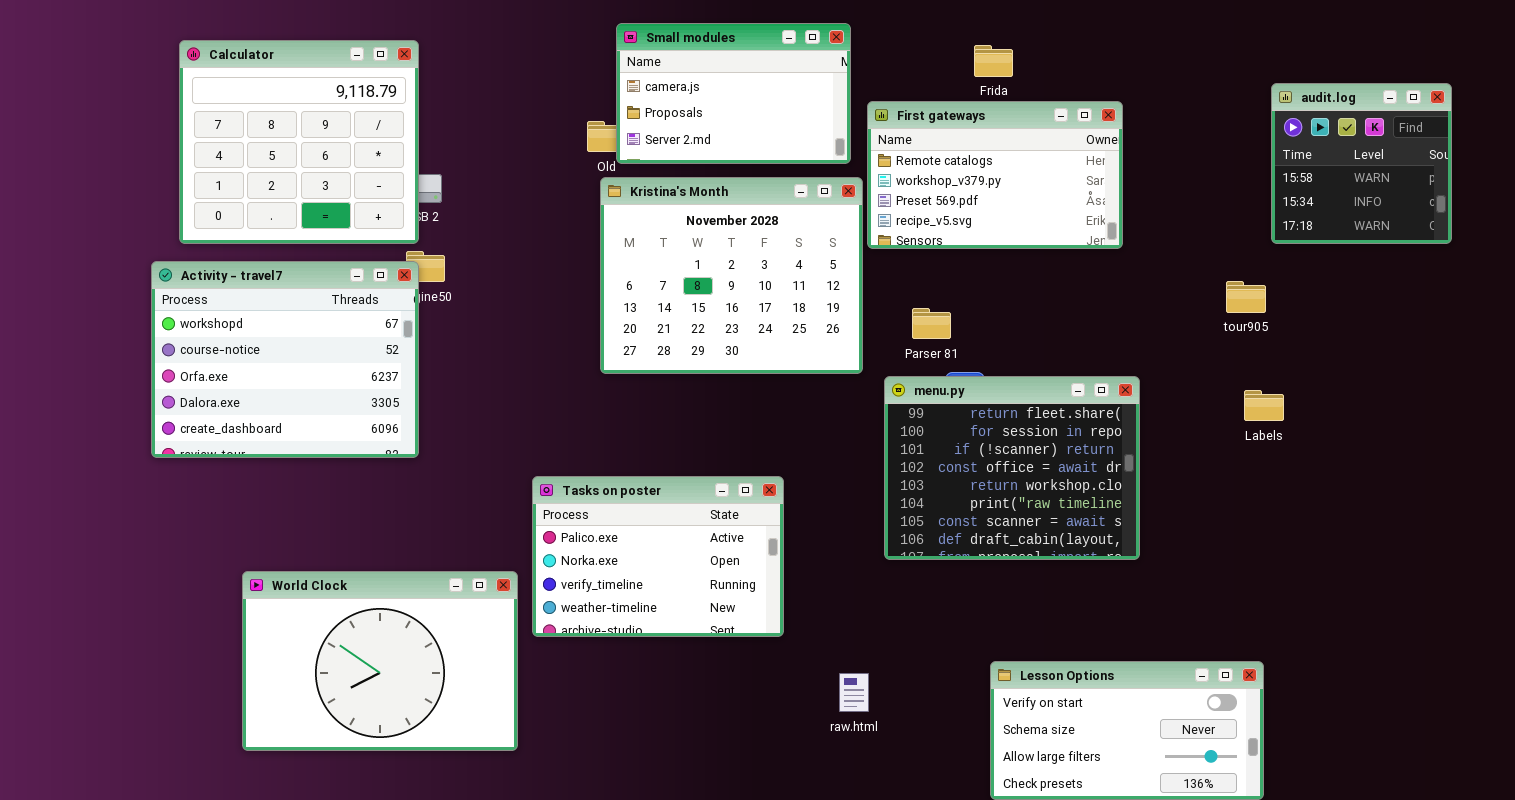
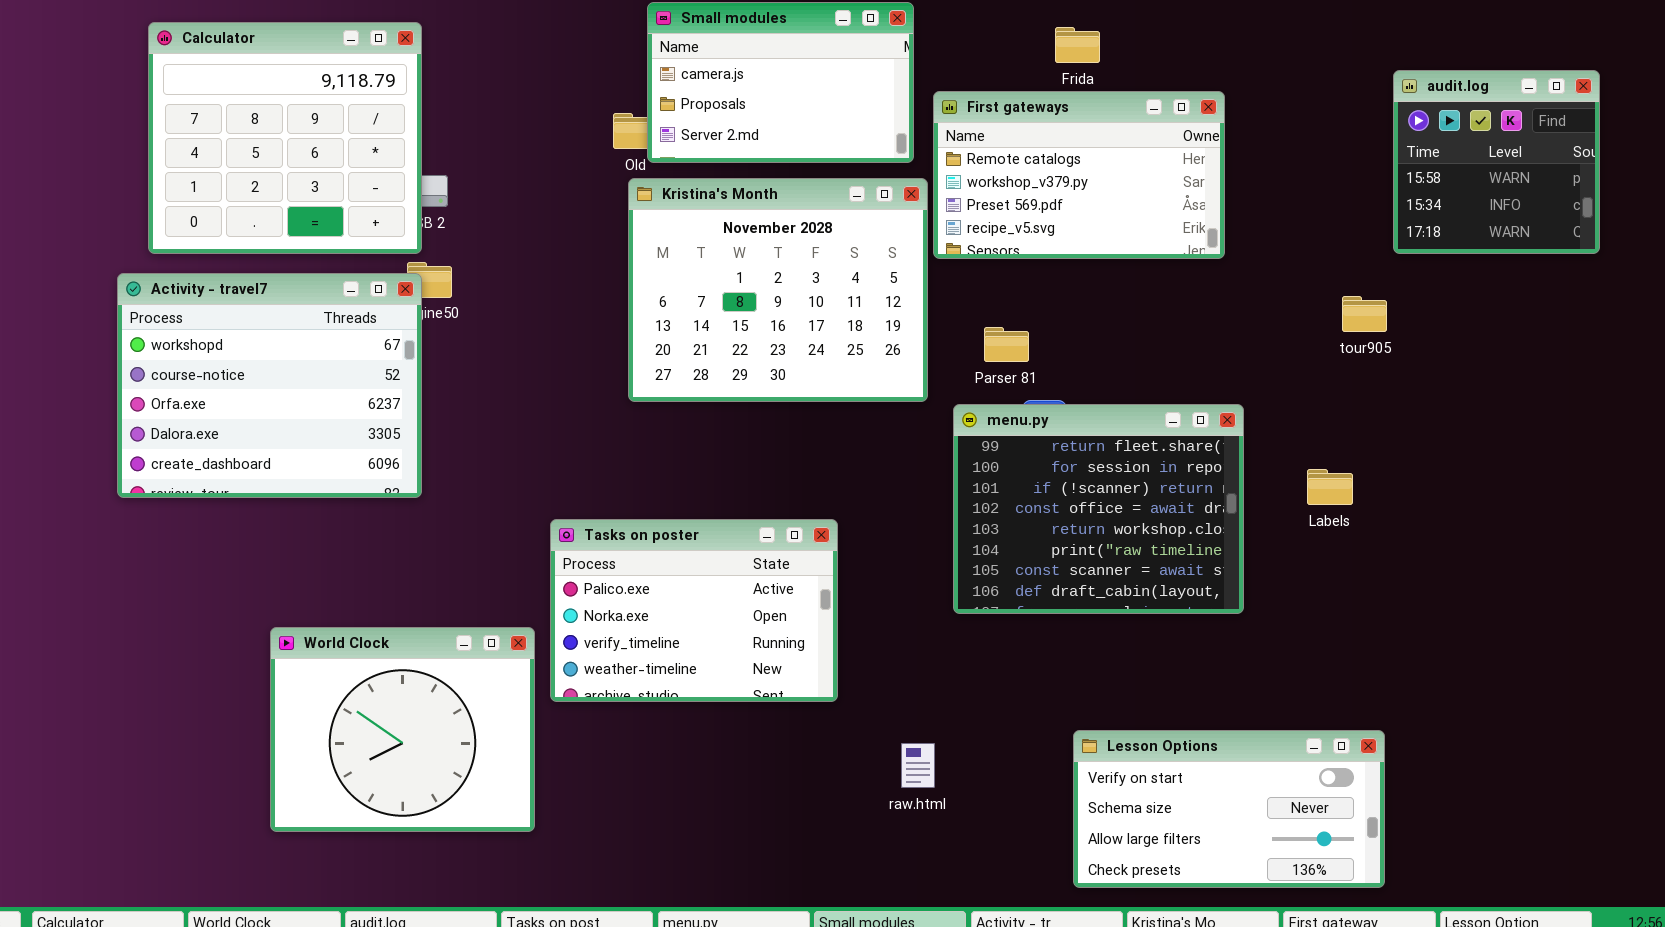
Labels: [1244,390,1284,421] -> [1307,469,1353,505], moved
World Clock: [242,571,518,751] -> [270,627,535,832], resized

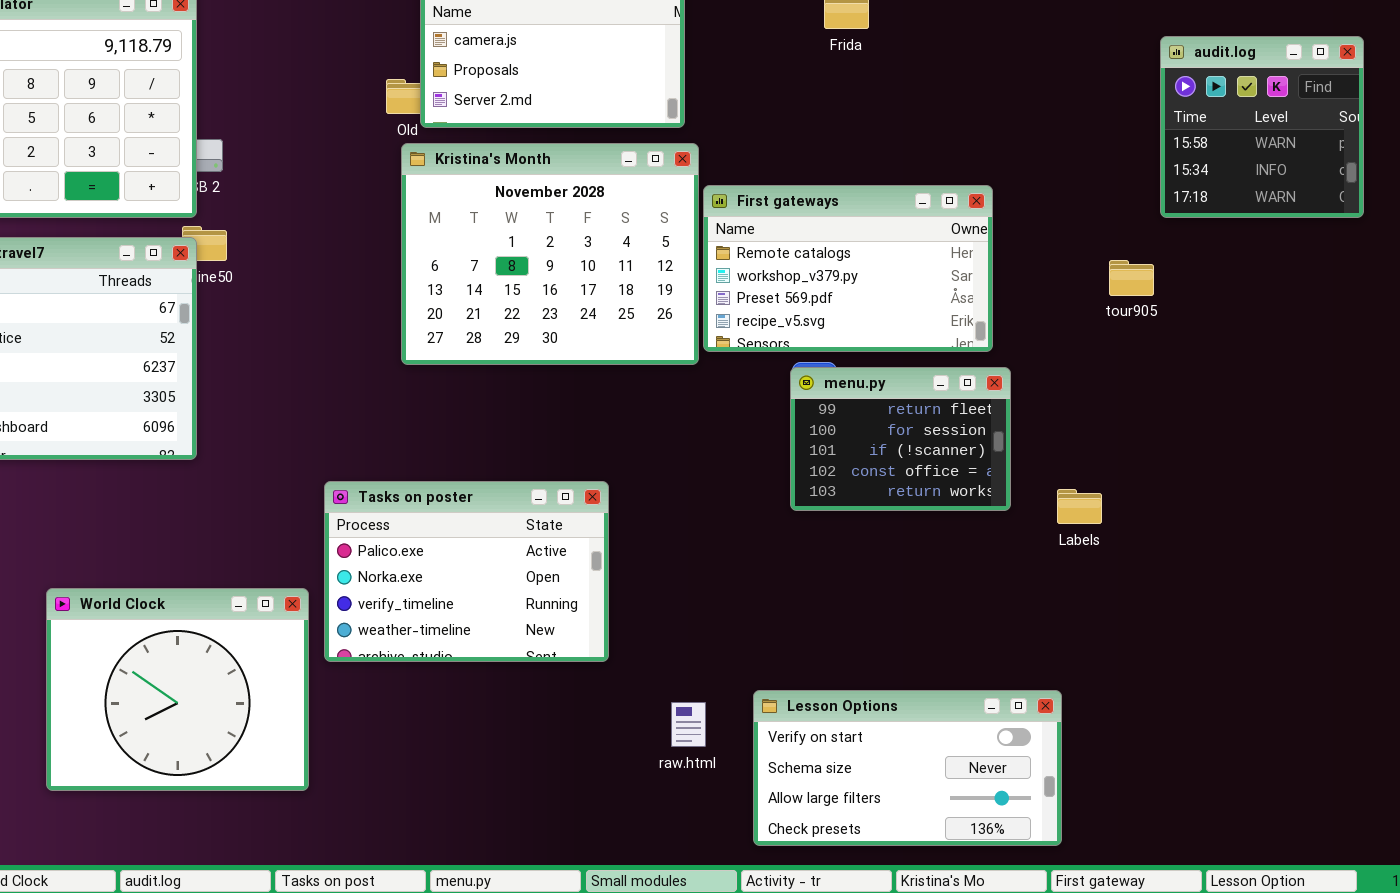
First gateways: [933,91,1225,259] -> [703,185,993,352], moved
menu.py: [953,404,1244,614] -> [790,367,1011,511], resized
Labels: [1307,469,1353,505] -> [1057,489,1102,524], moved
Lesson Options: [1073,730,1385,888] -> [753,690,1062,846], moved

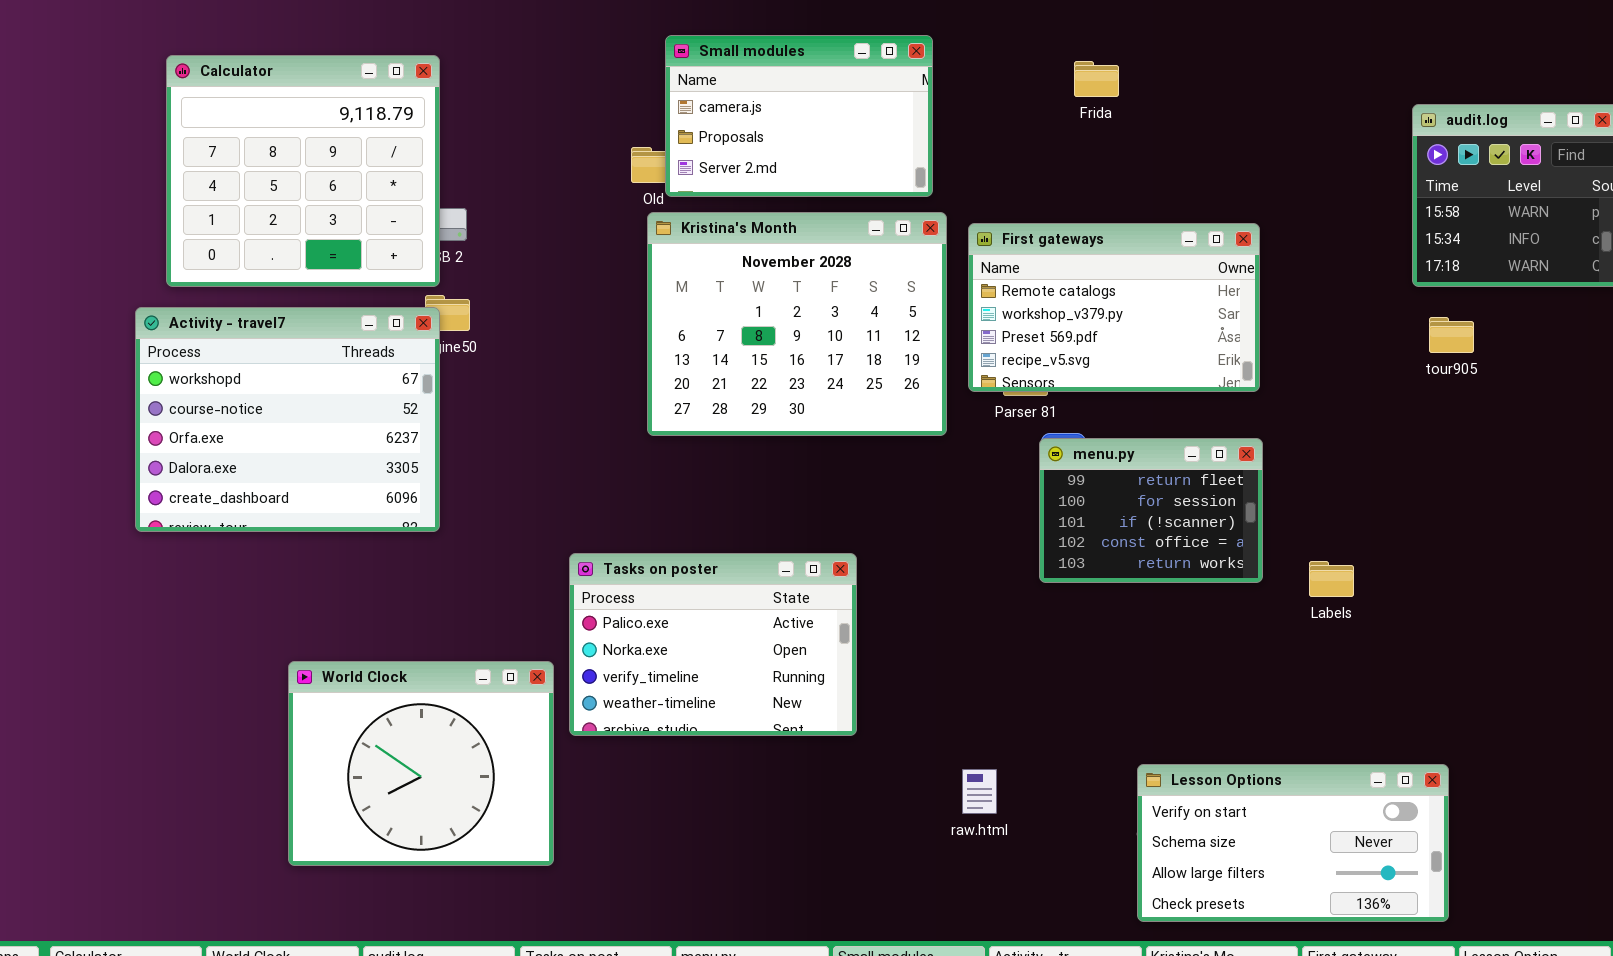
First gateways: [703,185,993,352] -> [968,223,1260,392], moved
tour905: [1109,260,1154,296] -> [1429,317,1474,353], moved
Lesson Options: [753,690,1062,846] -> [1137,764,1449,922], moved
raw.html: [671,702,706,747] -> [962,769,997,814], moved

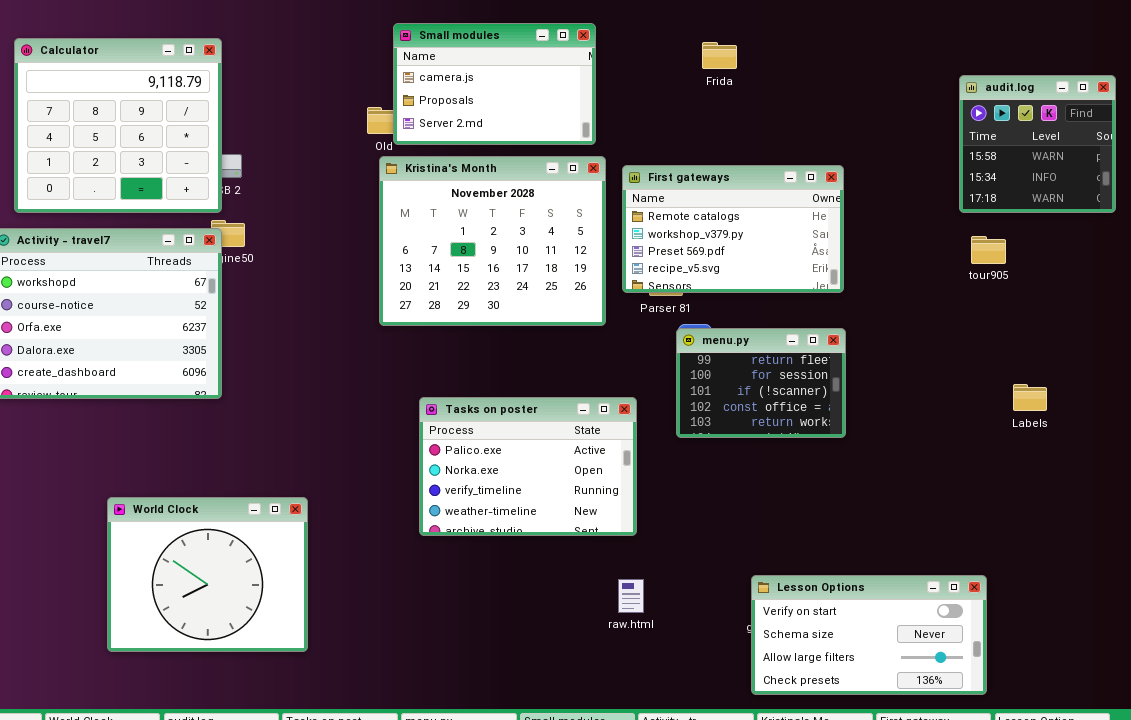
Tasks on poster: [569,553,857,736] -> [419,397,637,536], moved
Labels: [1309,561,1354,597] -> [1013,384,1047,411], moved

